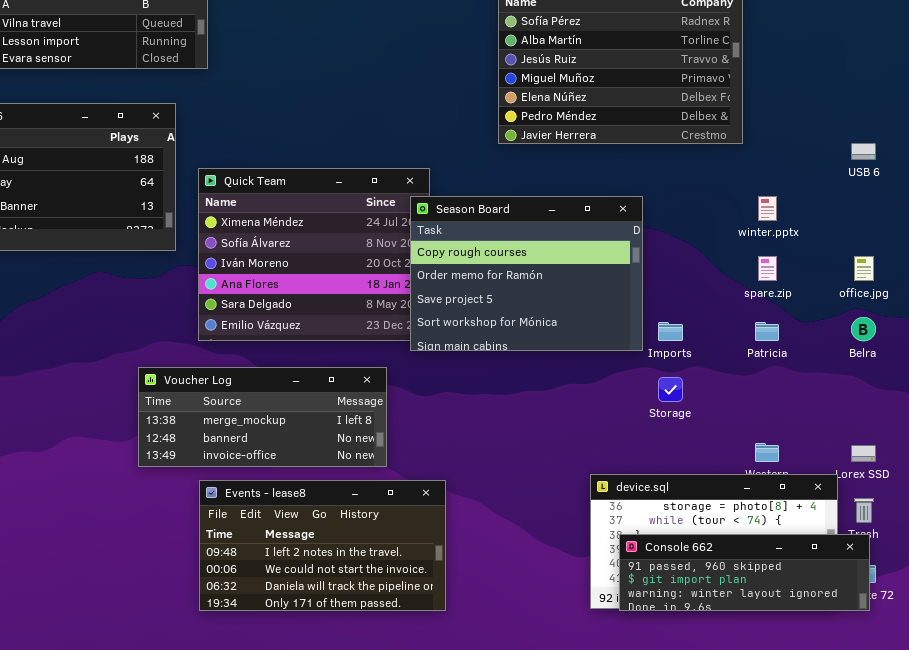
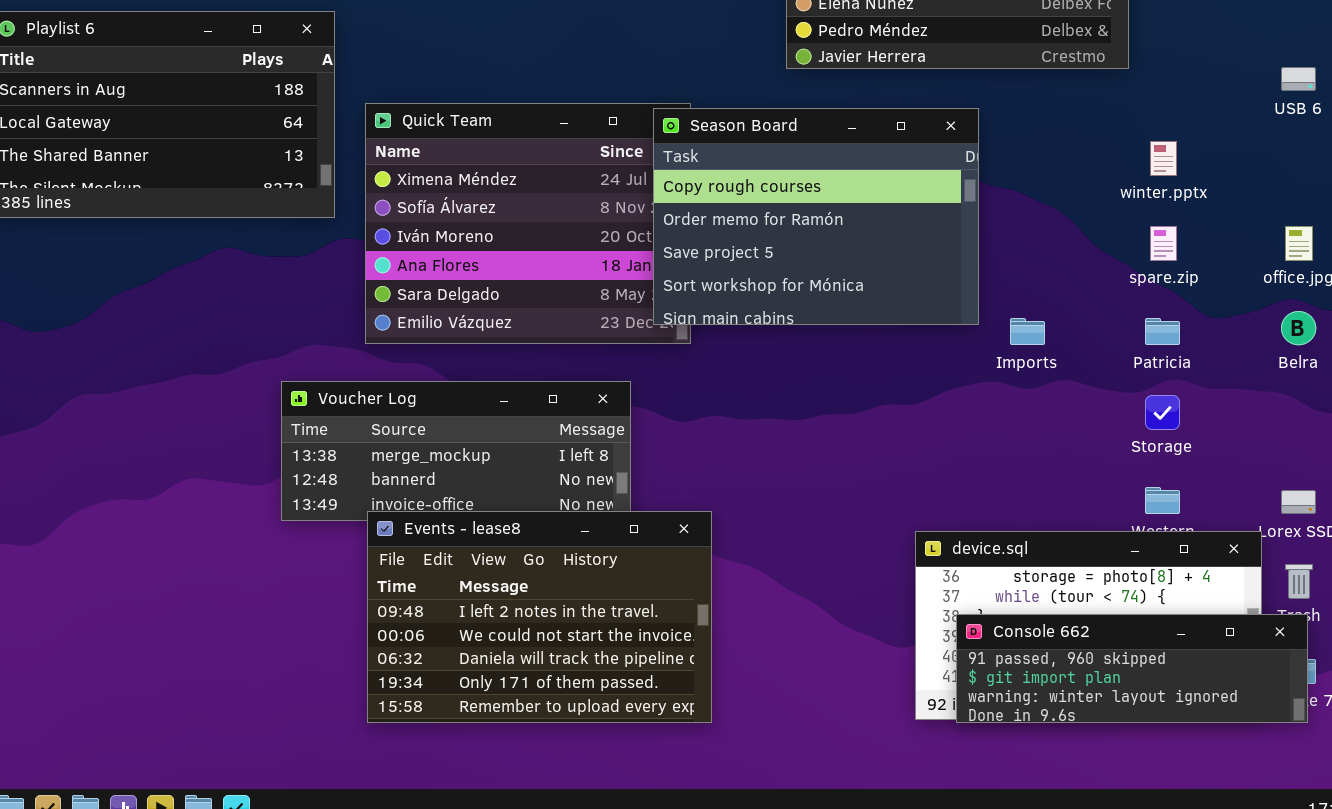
Season Board: [410,196,643,351] -> [653,108,979,325], moved
Storage: [658,377,683,402] -> [1145,395,1180,430], moved
Events - lease8: [199,480,446,611] -> [367,511,712,723], resized

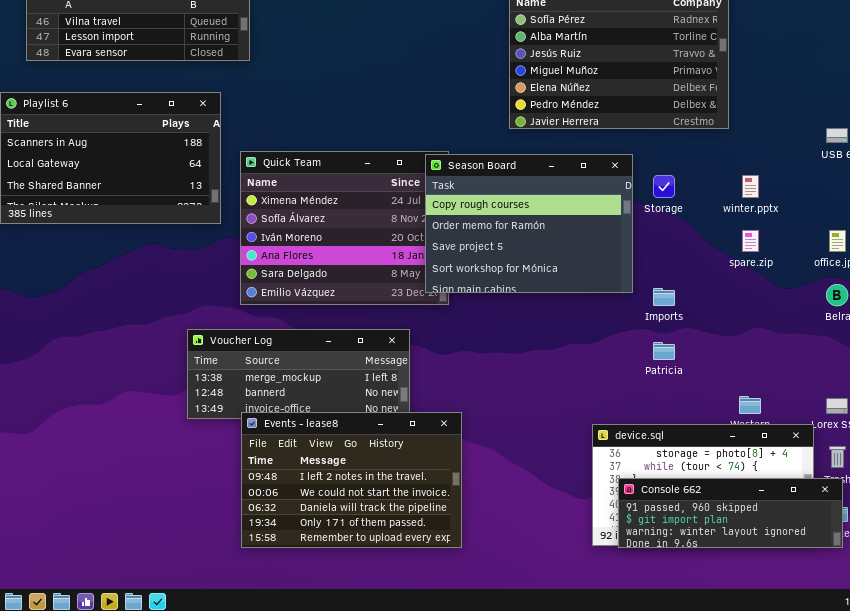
Patricia: [1145,318,1180,345] -> [653,342,675,360], moved
Storage: [1145,395,1180,430] -> [653,175,675,198], moved

